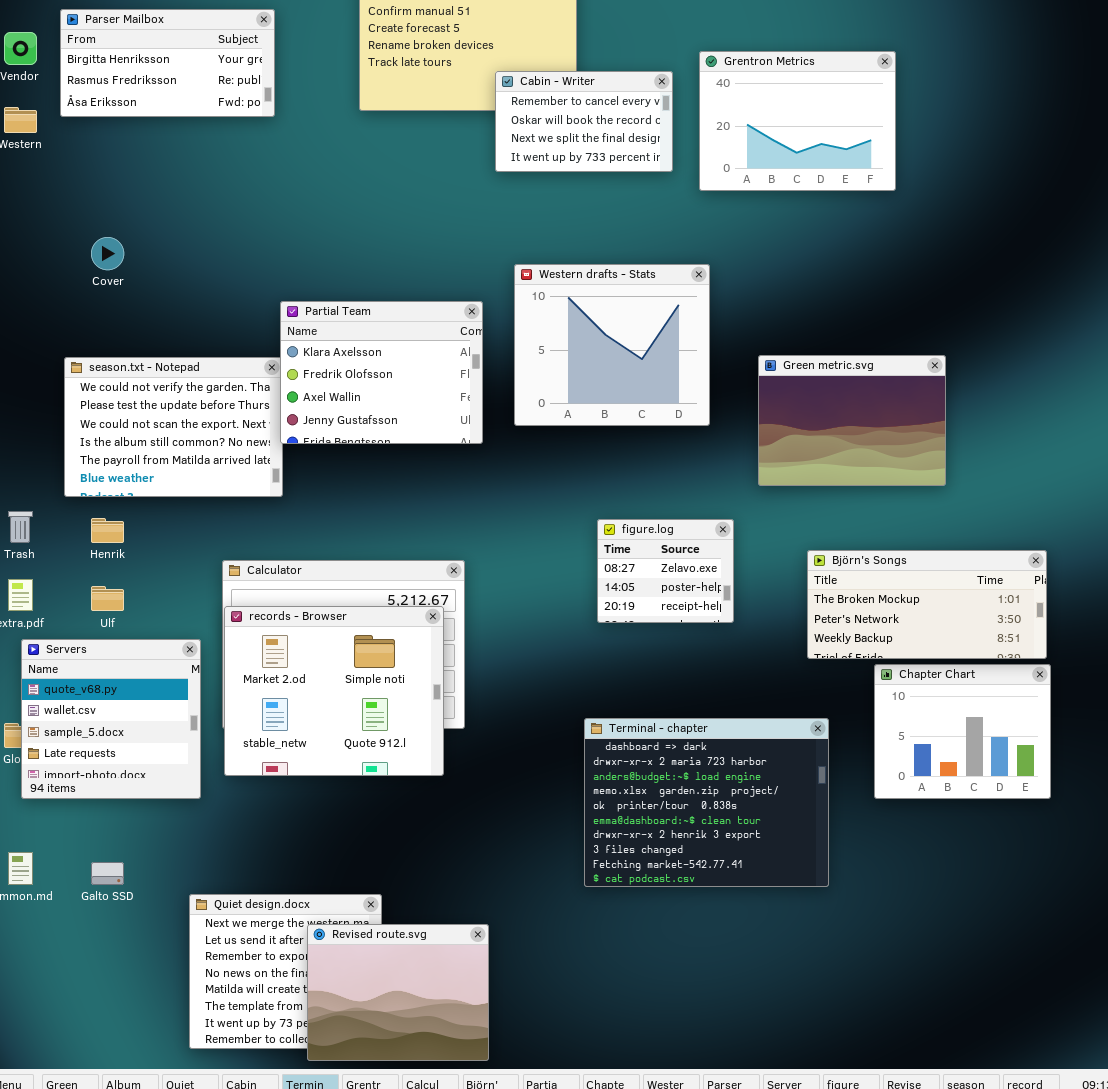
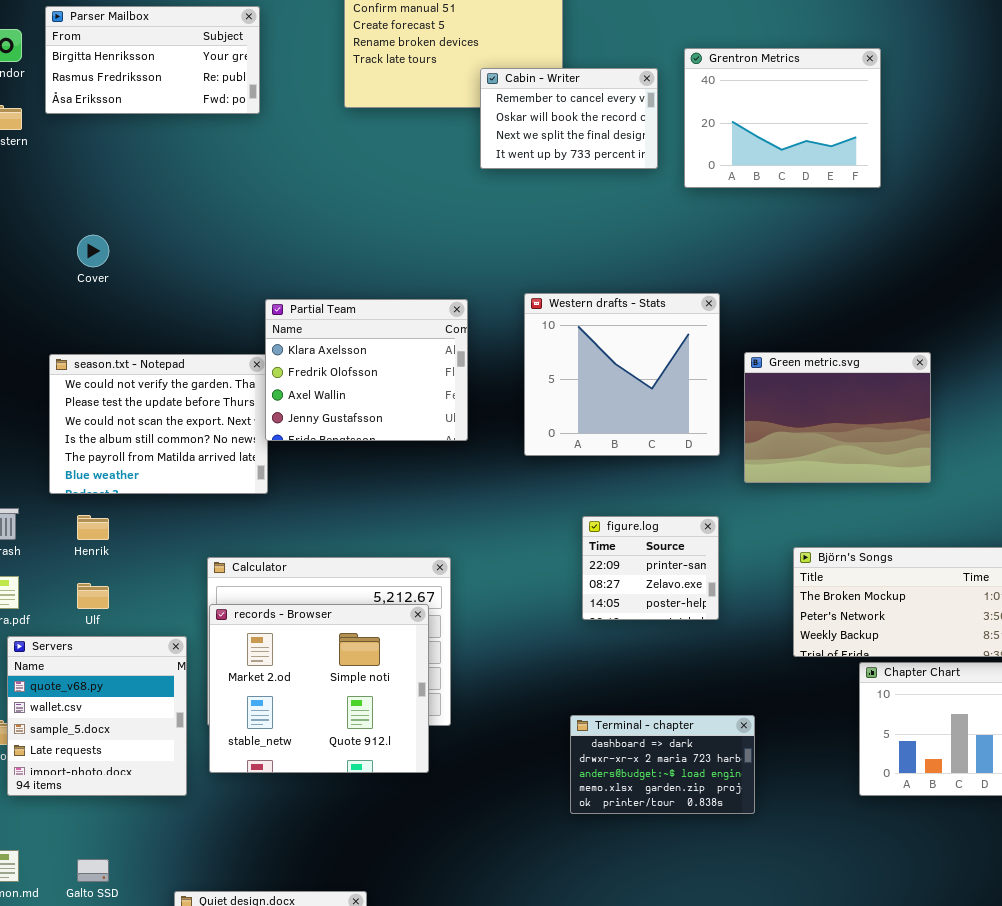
Western drafts - Stats: [514,264,710,426] -> [524,293,720,456], moved
figure.log: [597,519,734,623] -> [582,516,719,620], scrolled up 1 row
Terminal - chapter: [584,718,829,887] -> [570,715,755,814], resized

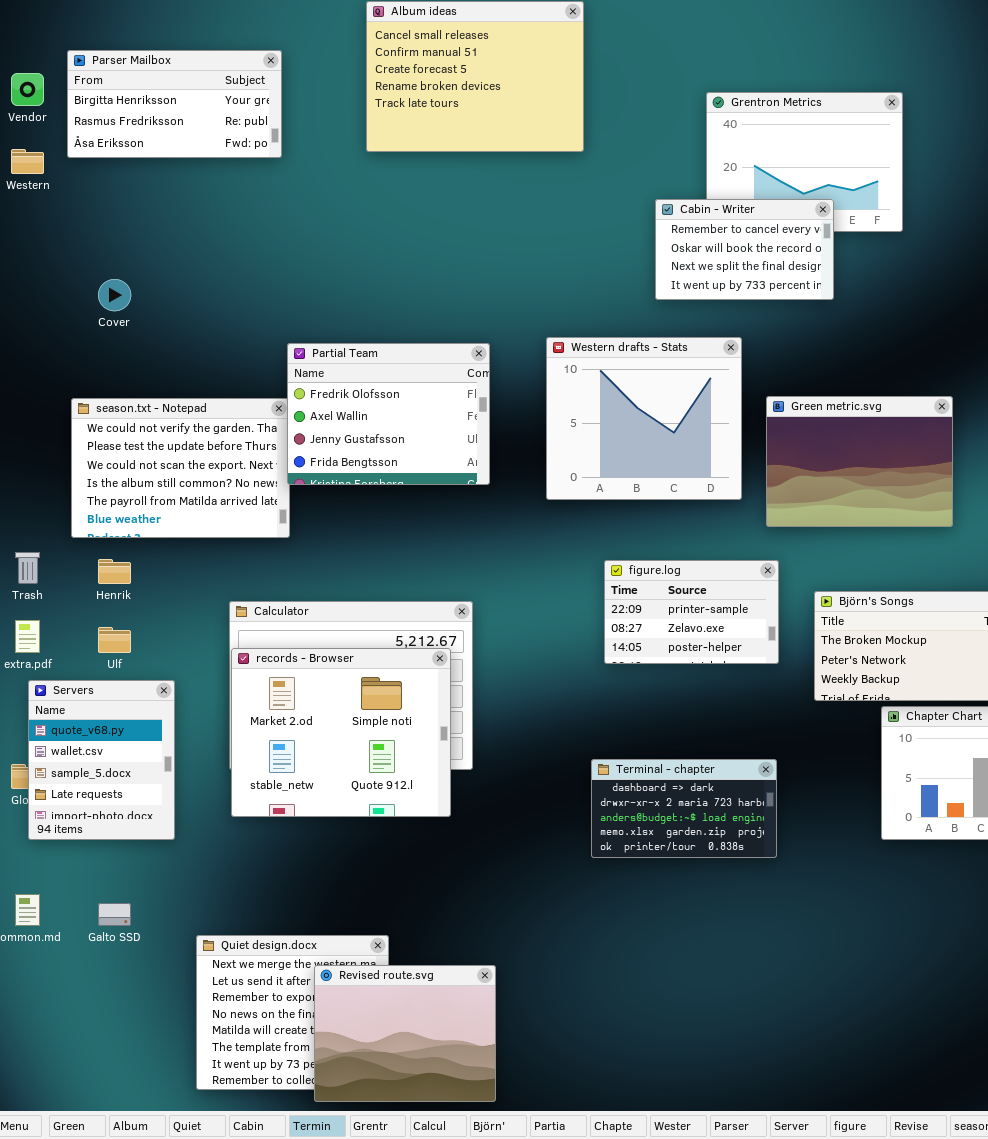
Cabin - Writer: [480,68,658,169] -> [655,199,834,300], moved
Partial Team: [265,299,468,441] -> [287,343,490,485], scrolled down 1 row
figure.log: [582,516,719,620] -> [604,560,779,664], resized
Servers: [7,636,187,796] -> [28,680,175,840], resized

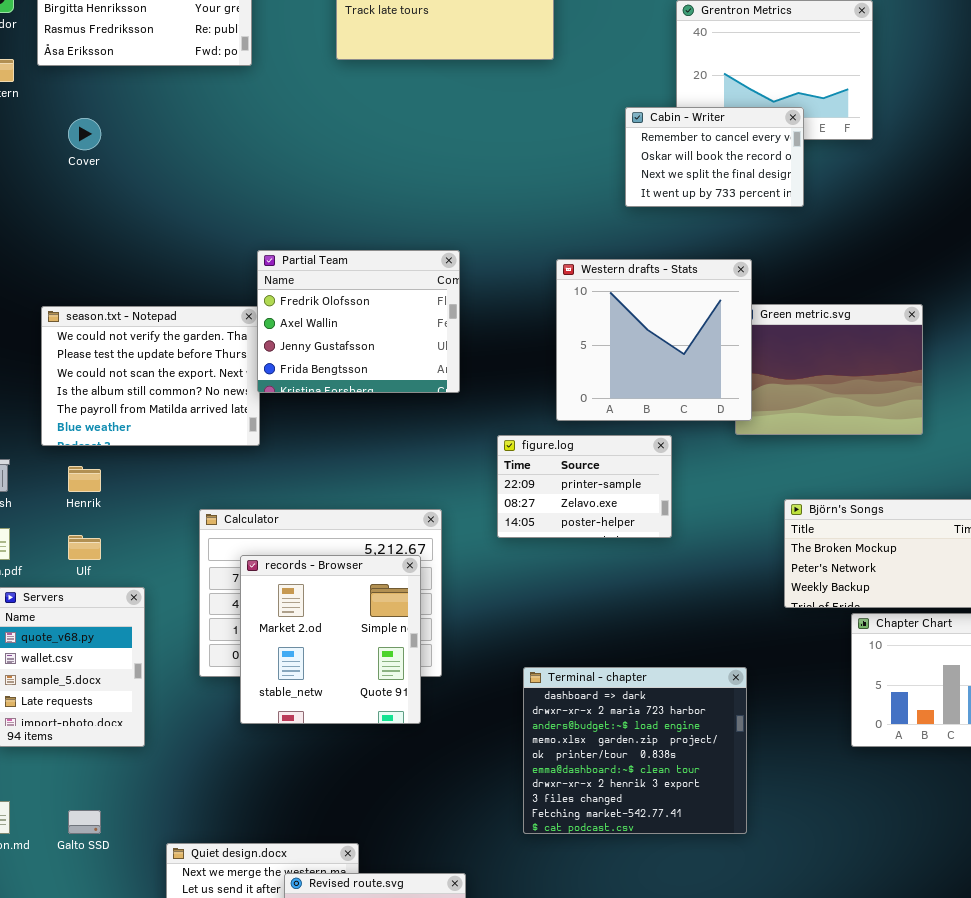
Cover: [98,279,131,311] -> [68,118,101,150], moved
Western drafts - Stats: [546,337,742,500] -> [556,259,752,421], moved
figure.log: [604,560,779,664] -> [497,435,672,538], moved
records - Browser: [231,648,451,817] -> [240,555,421,724], resized
Terminal - chapter: [591,759,777,858] -> [523,667,747,834], resized

